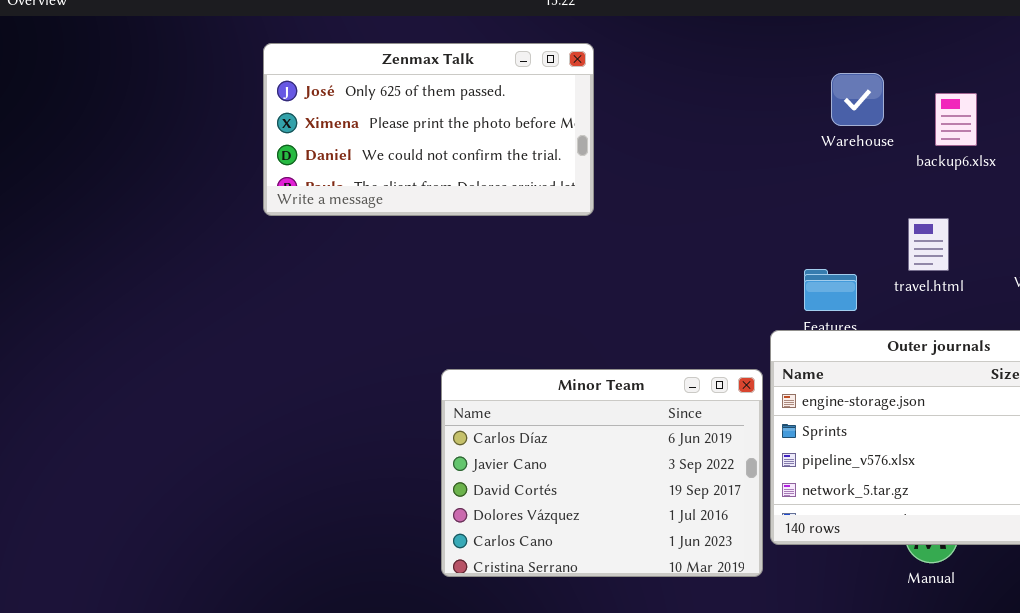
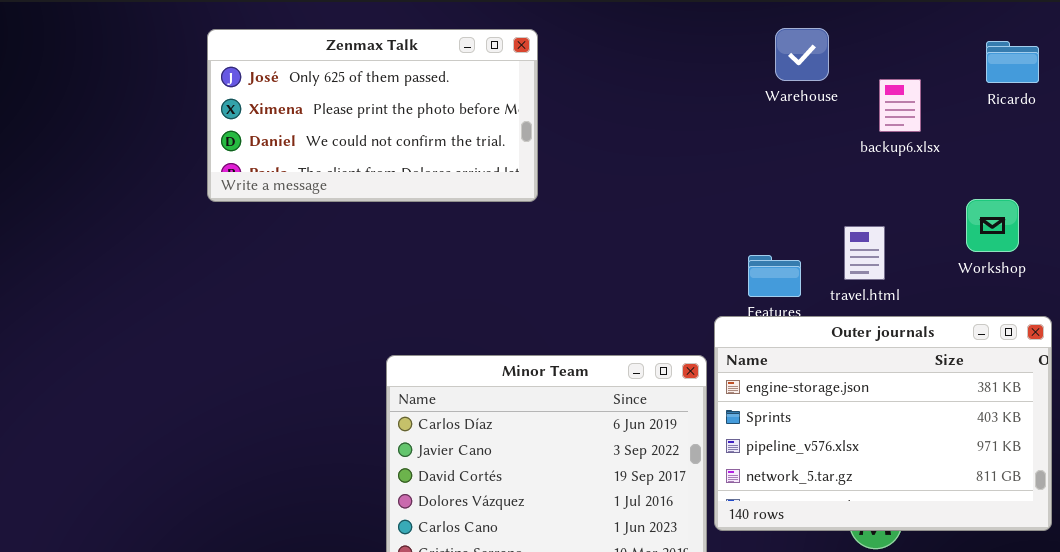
Warehouse: [831,73,884,126] -> [775,28,829,81], moved
travel.html: [908,218,949,271] -> [844,226,885,280], moved

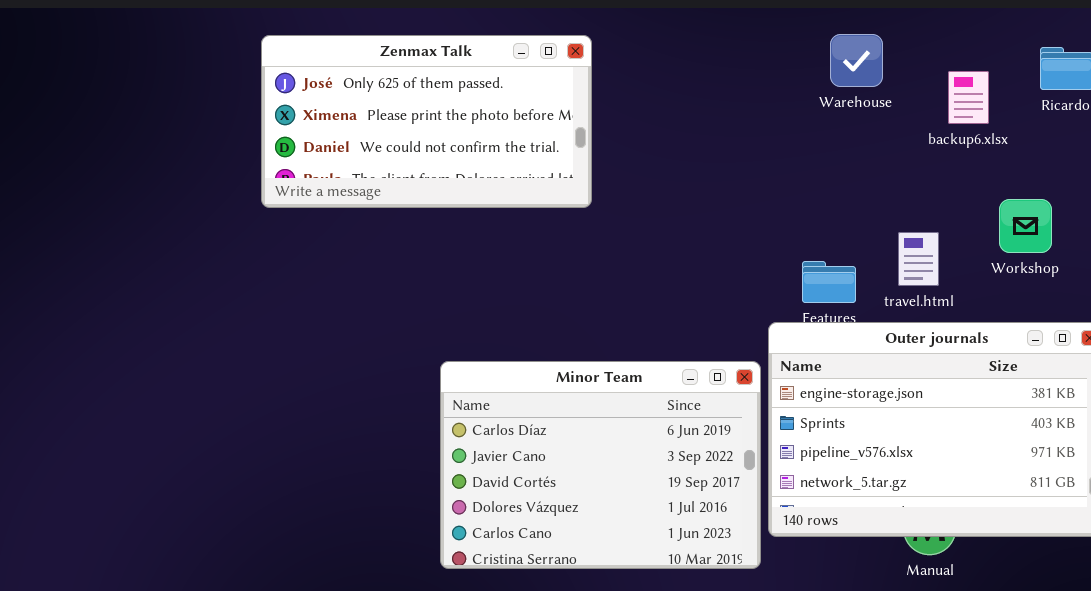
backup6.xlsx: [879,79,921,132] -> [948,71,989,124], moved
Workshop: [966,199,1019,252] -> [999,199,1052,253], moved

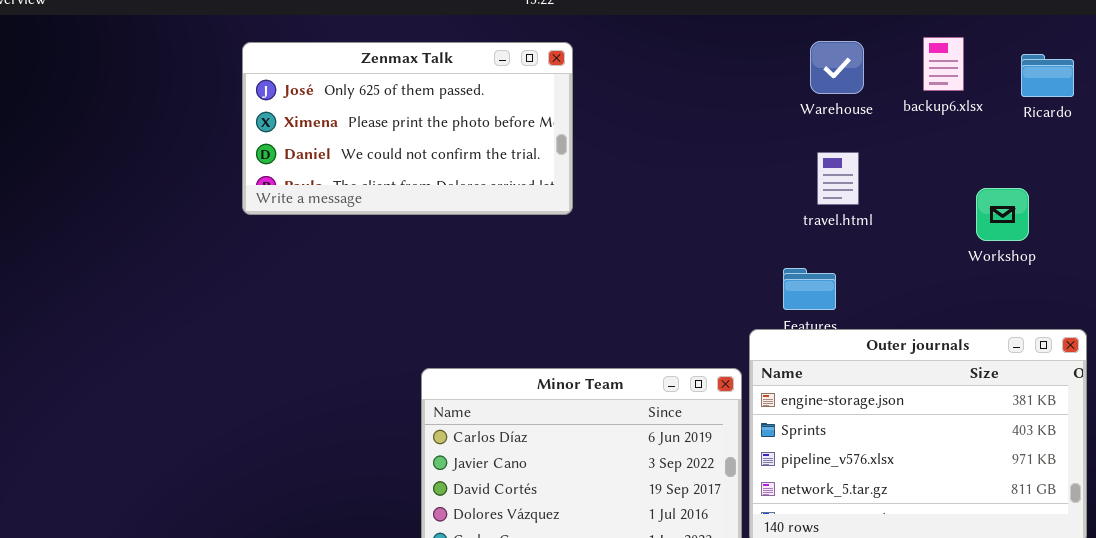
backup6.xlsx: [948,71,989,124] -> [923,37,964,91], moved
Workshop: [999,199,1052,253] -> [976,188,1029,241], moved
travel.html: [898,232,939,286] -> [817,152,859,205], moved

